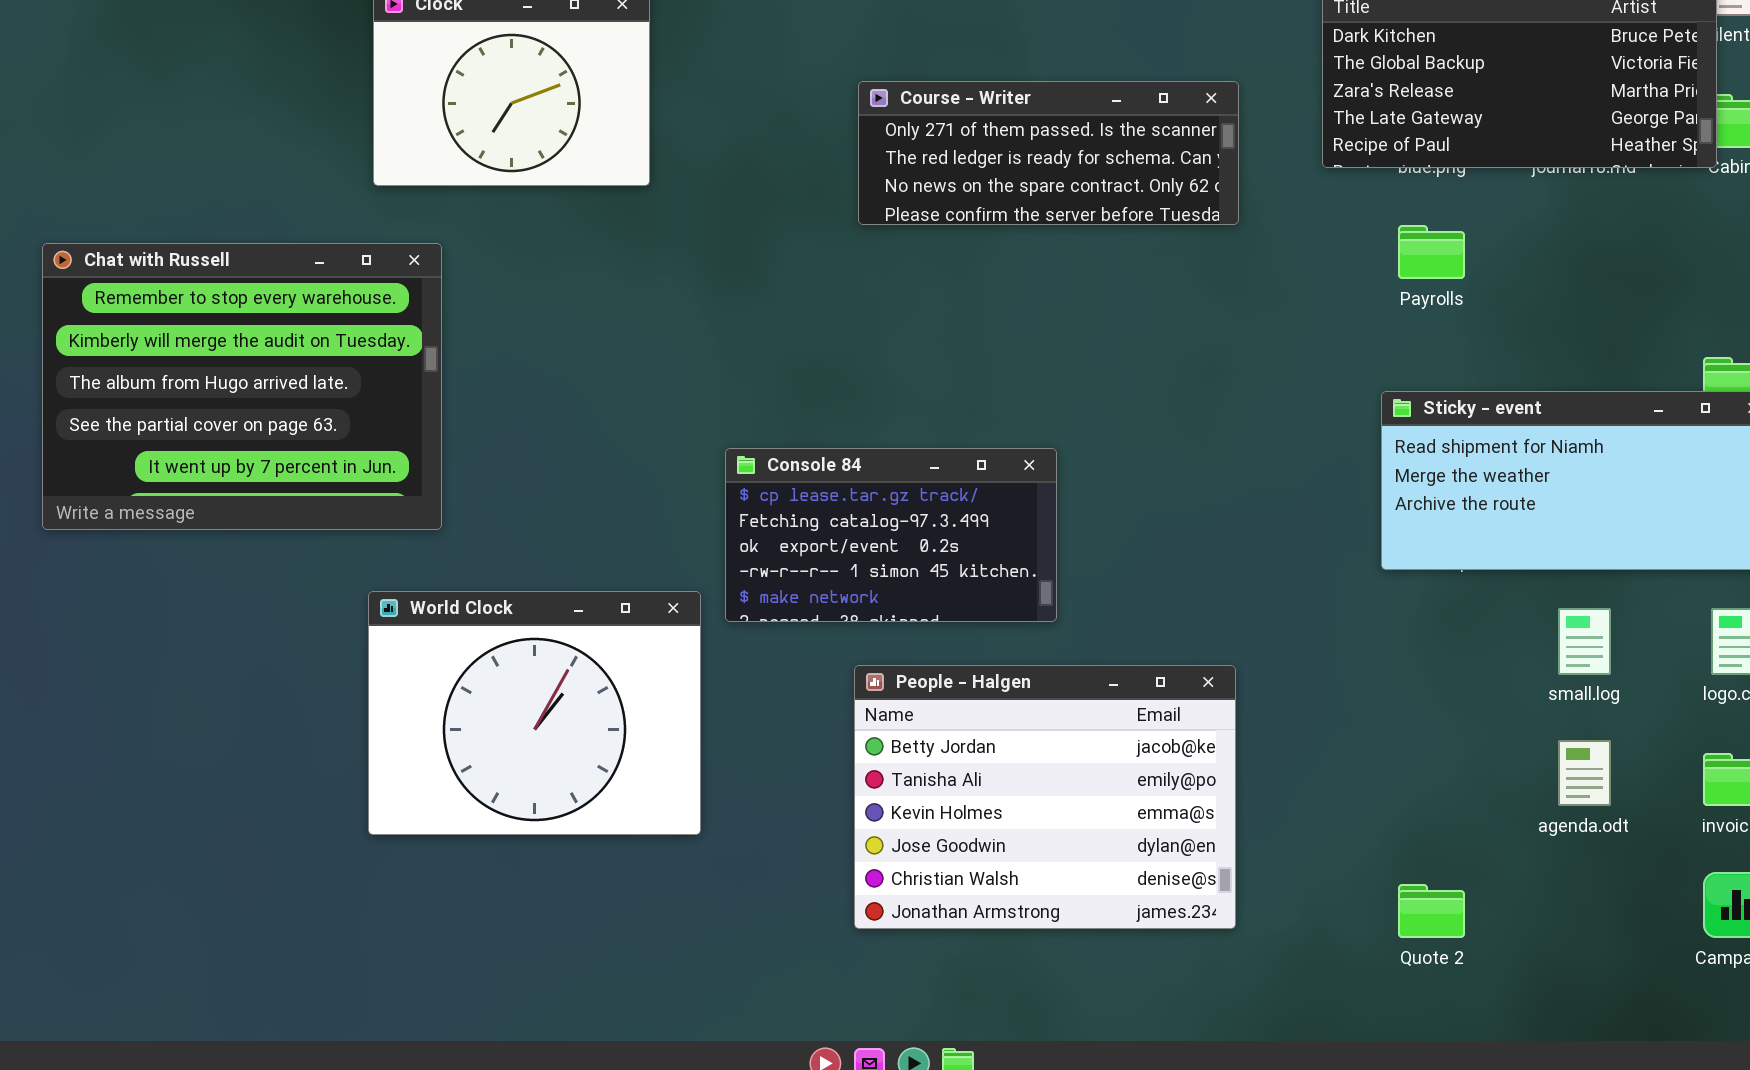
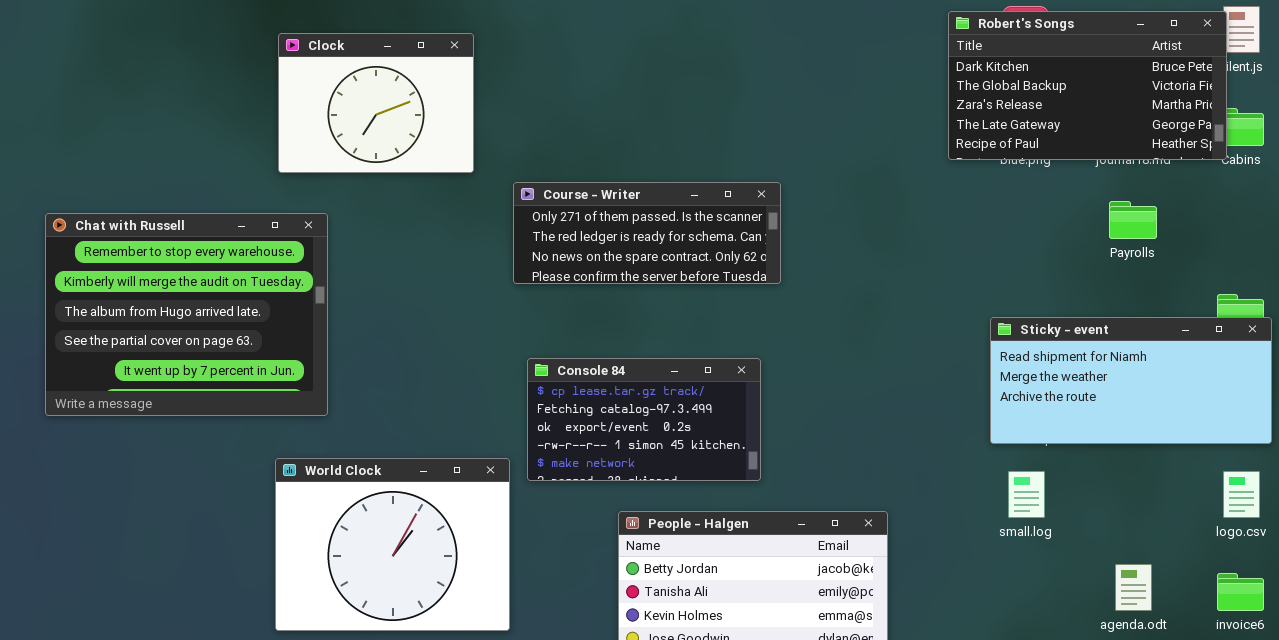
Course - Writer: [858,81,1239,225] -> [513,182,781,284], moved
Payrolls: [1398,225,1465,279] -> [1109,201,1157,239], moved
small.log: [1558,608,1611,675] -> [1008,471,1045,518], moved

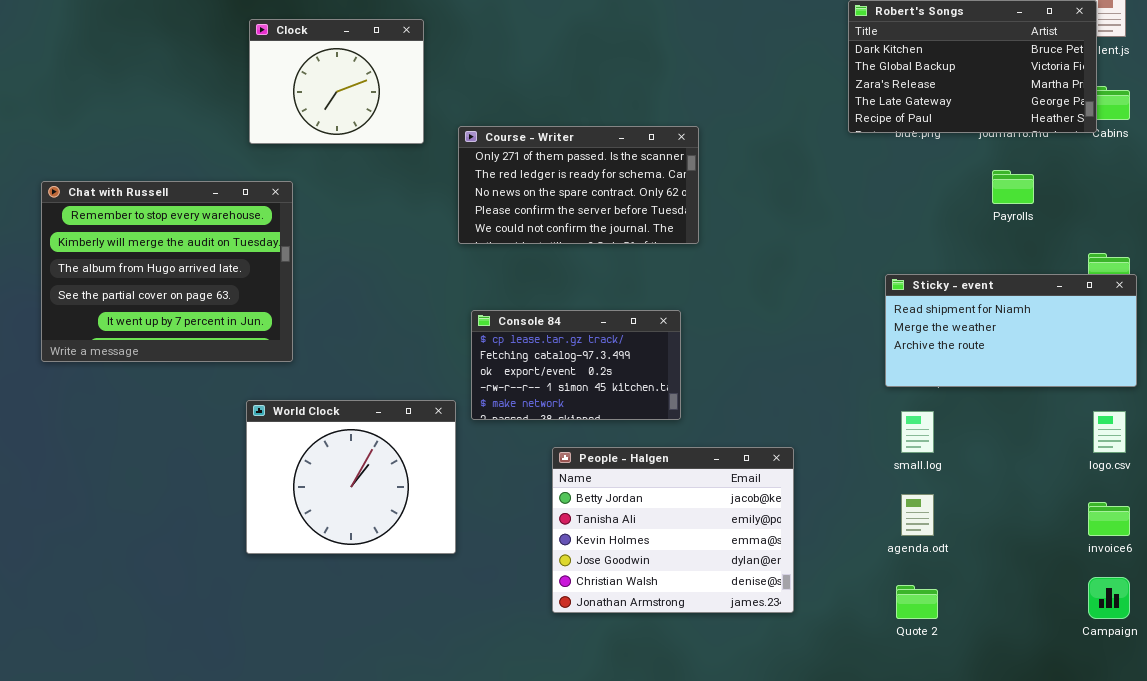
Course - Writer: [513,182,781,284] -> [458,126,699,244], resized
agenda.odt: [1115,564,1152,611] -> [901,494,934,536], moved

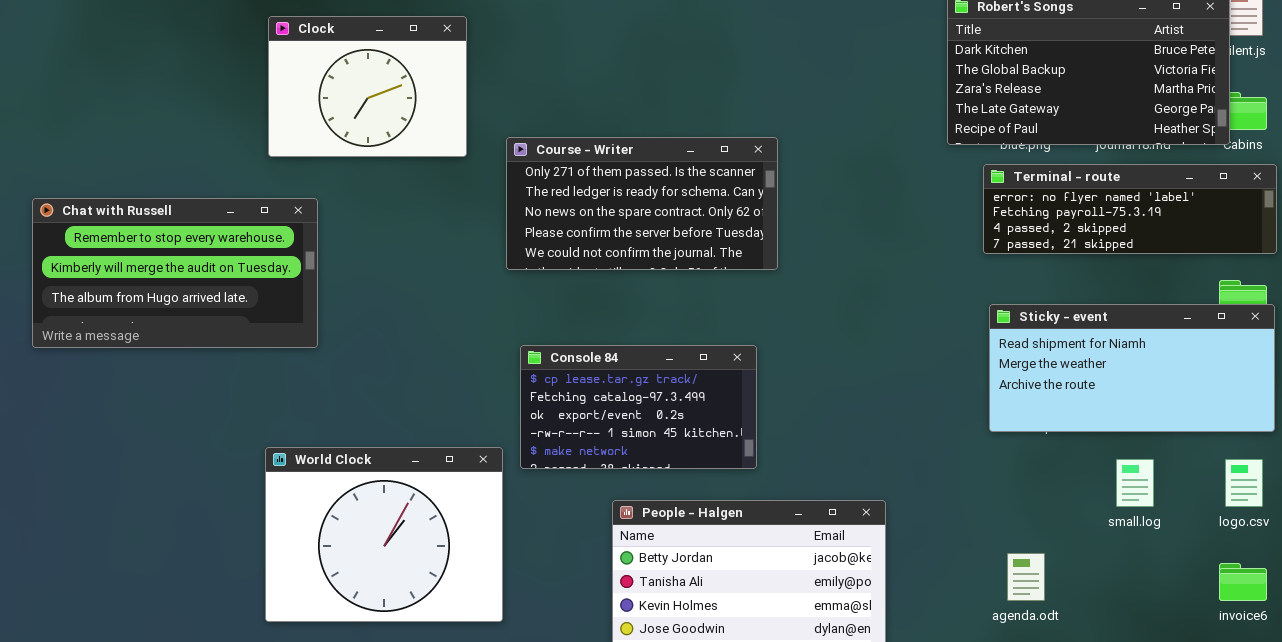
Terminal - route: none -> [983,164,1277,254], opened
Chat with Russell: [41,181,293,362] -> [32,198,318,348], resized
small.log: [901,411,934,453] -> [1116,459,1154,507], moved

